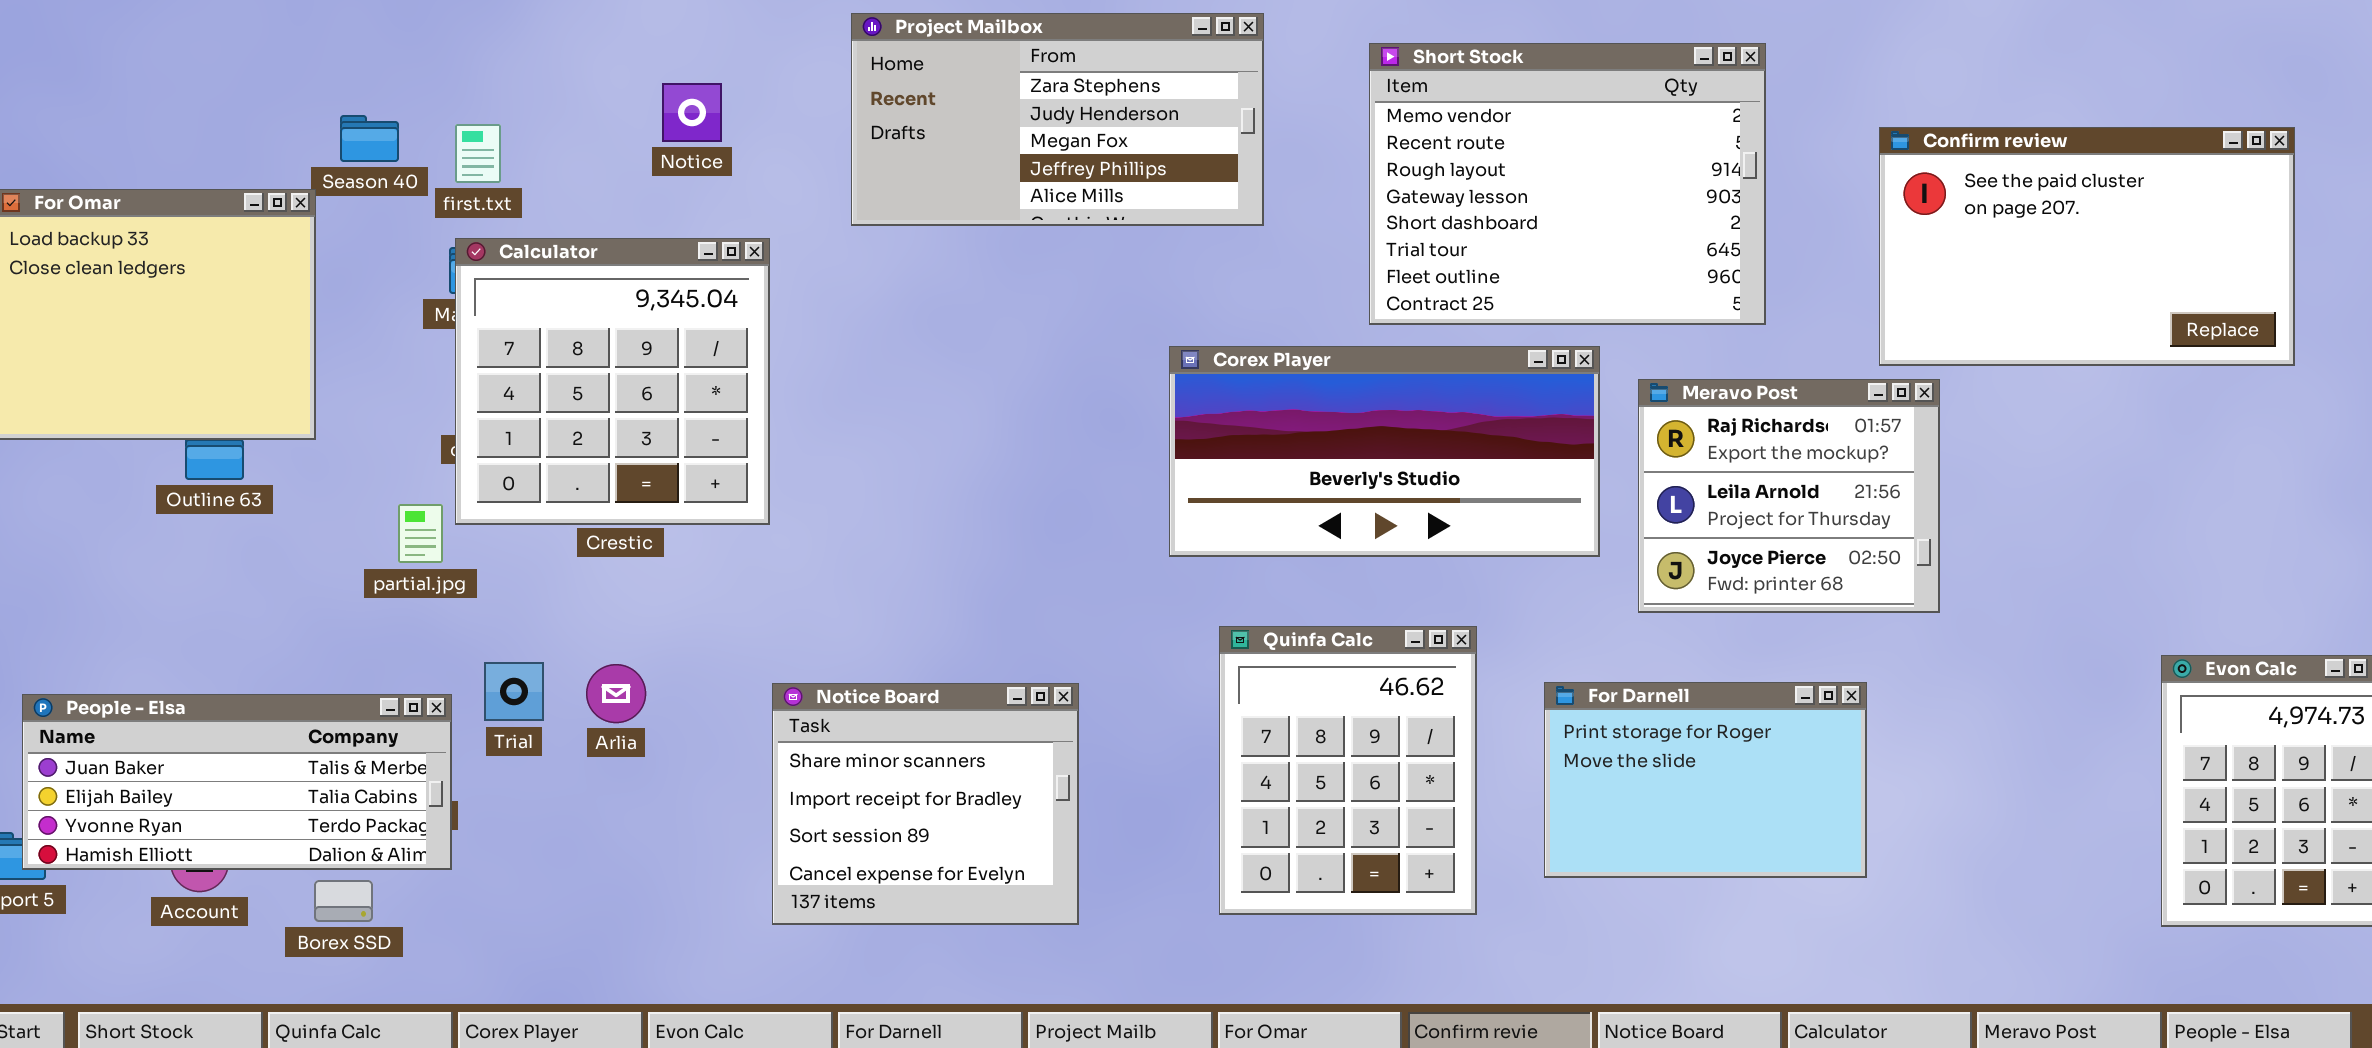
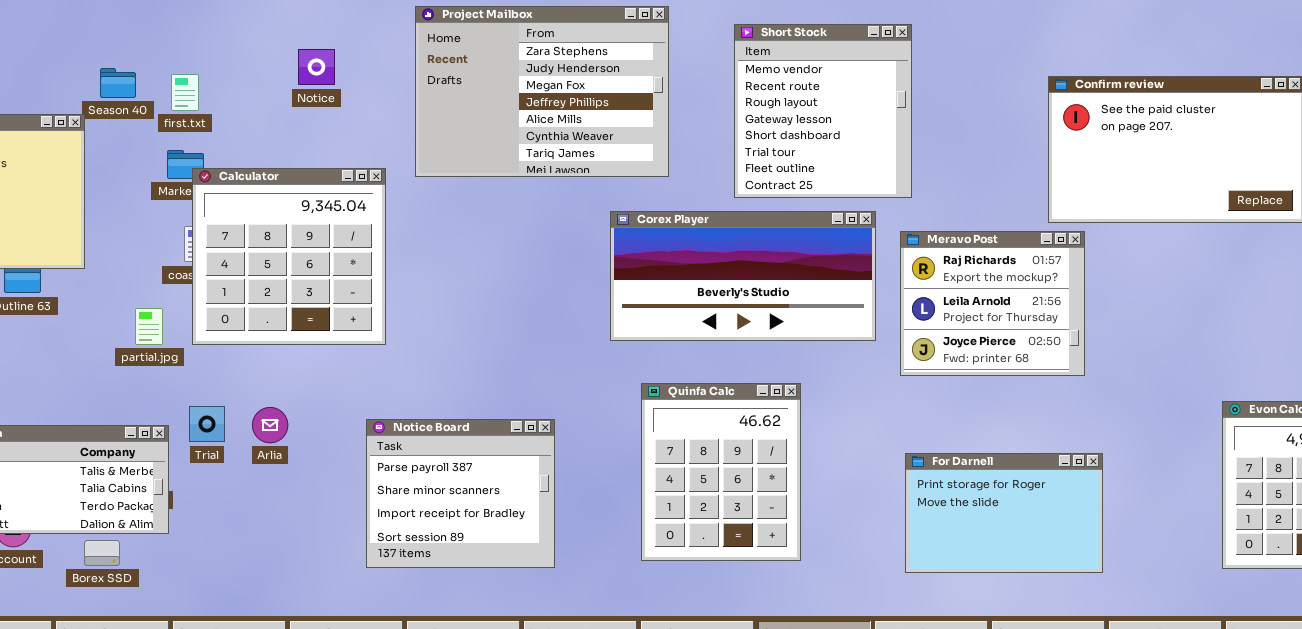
Project Mailbox: [851,13,1264,226] -> [415,6,669,177], resized
Short Stock: [1369,43,1766,325] -> [734,24,912,198], resized
Calculator: [455,238,770,525] -> [192,168,386,345], moved
For Darnell: [1544,682,1867,878] -> [905,453,1103,573], moved
Notice Board: [772,683,1079,925] -> [366,419,555,568], scrolled up 1 row

